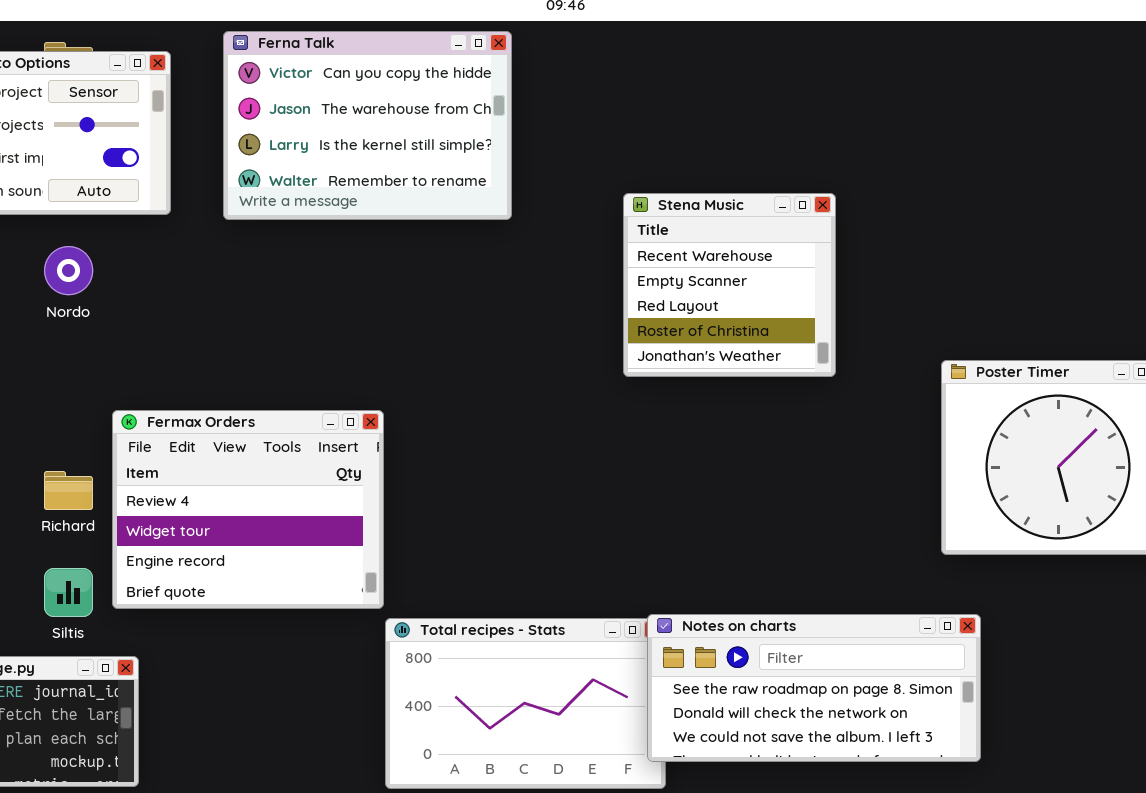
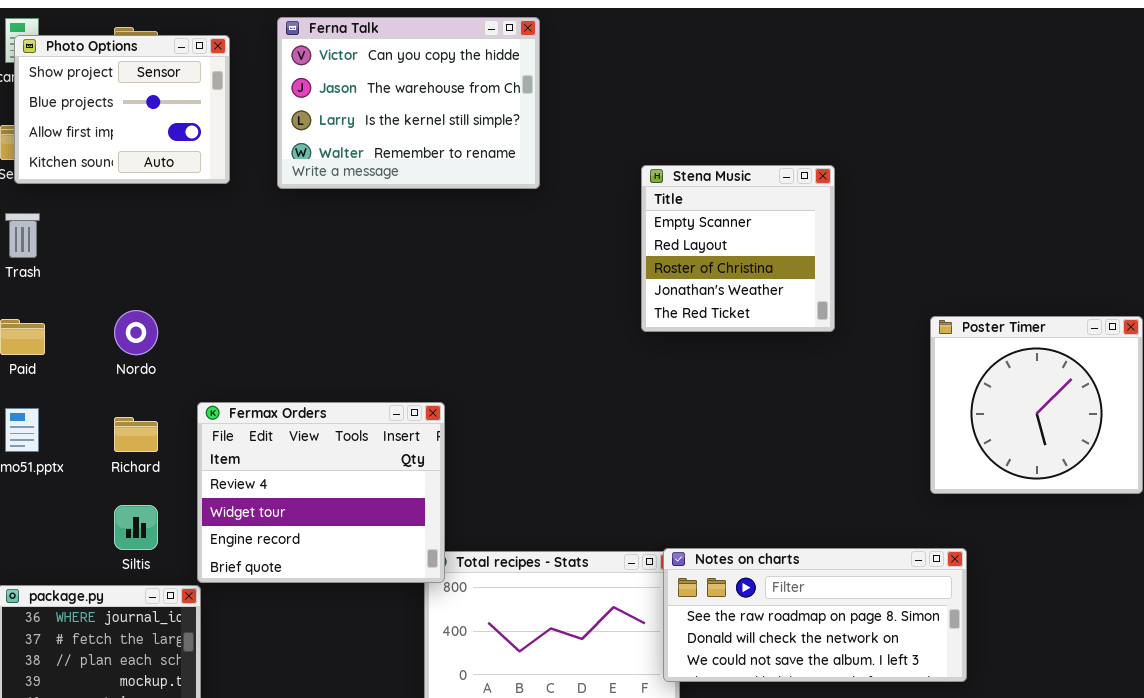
Stena Music: [623,193,836,377] -> [641,165,835,332], scrolled down 1 row
Nordo: [44,246,93,295] -> [114,310,158,355], moved
Fermax Orders: [112,410,384,609] -> [197,402,445,583], moved

